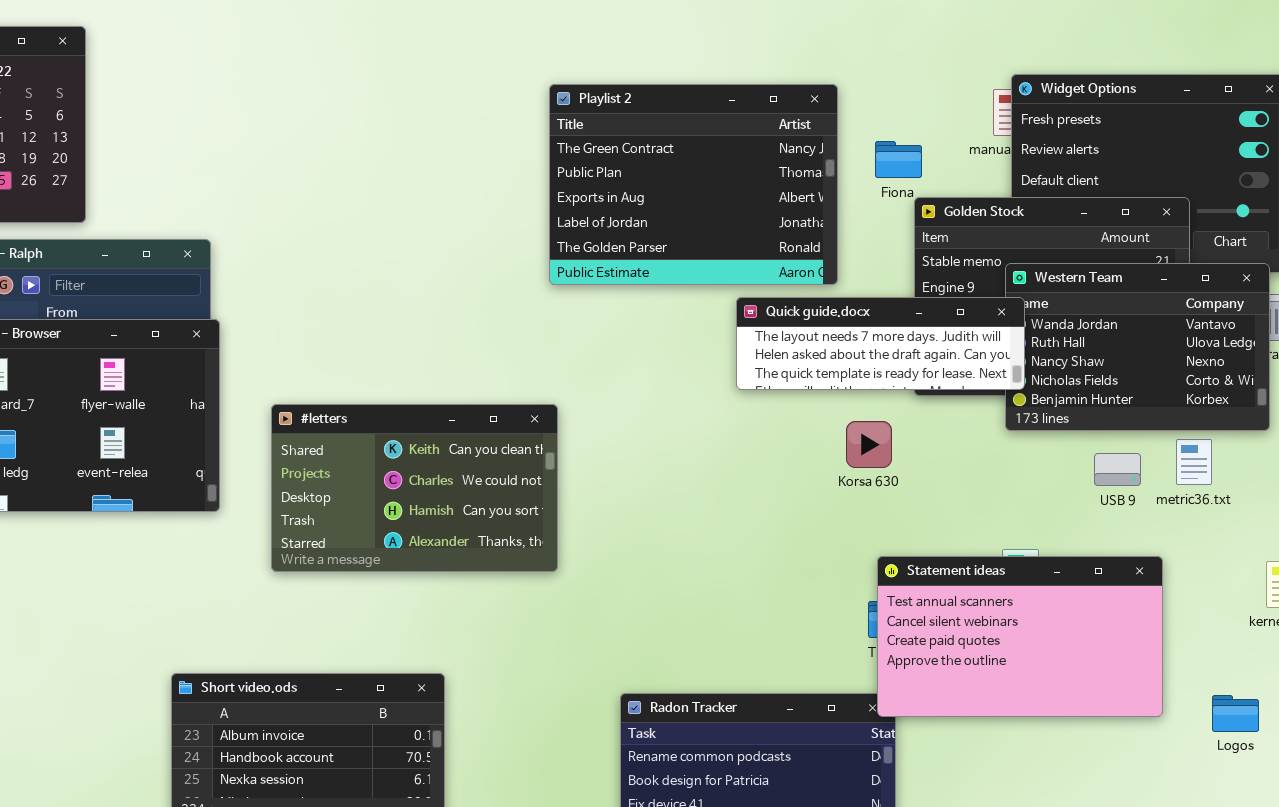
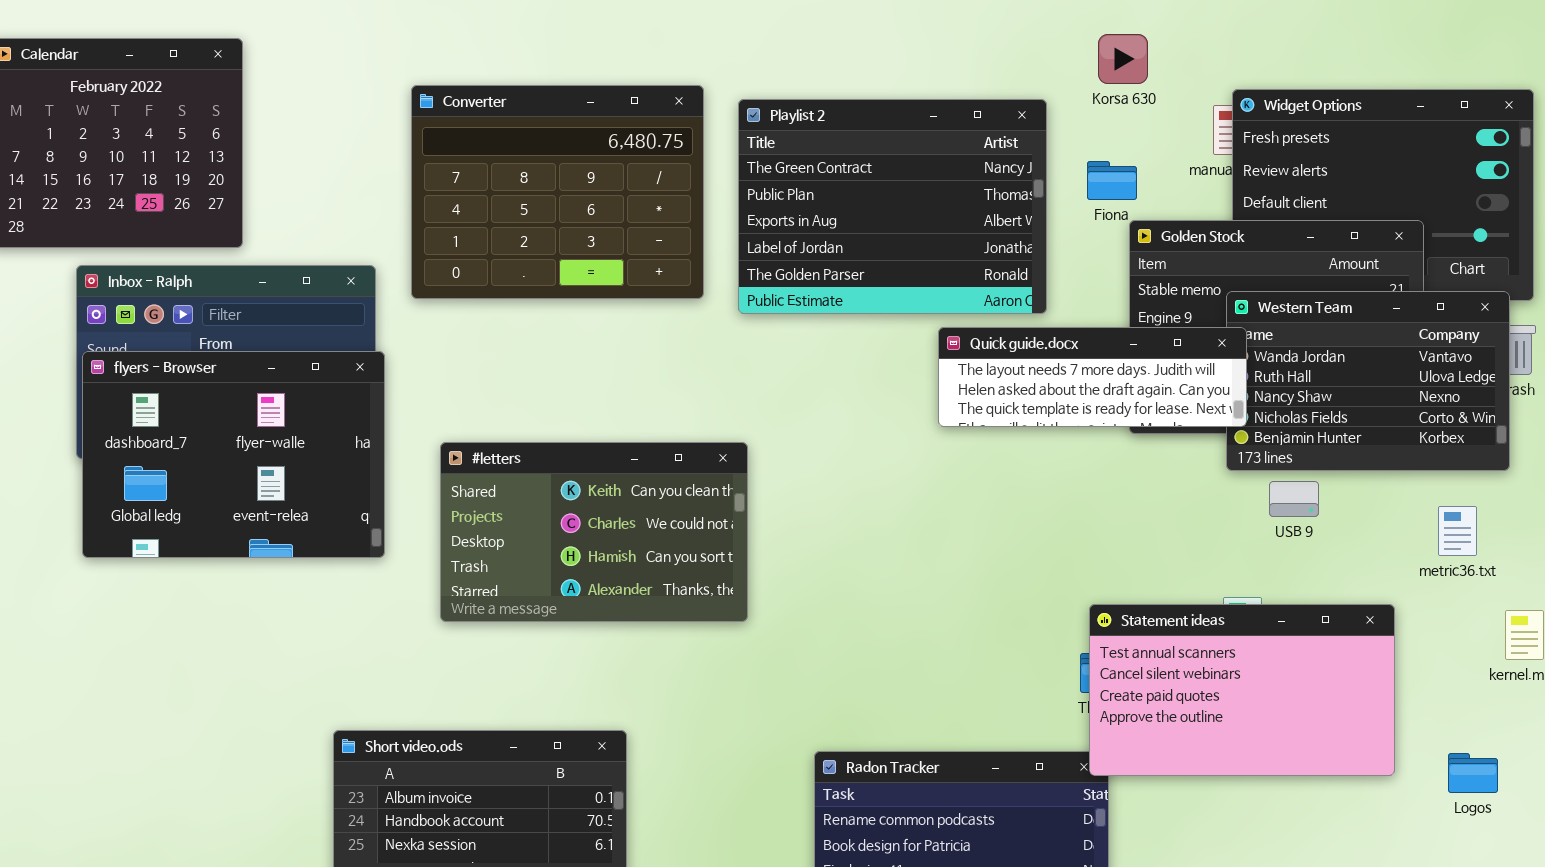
Converter: none -> [411,85,704,299], opened
Korsa 630: [846,421,892,468] -> [1098,34,1148,84], moved
metric36.txt: [1176,439,1212,485] -> [1438,506,1477,556], moved
USB 9: [1094,453,1141,486] -> [1269,481,1319,517], moved

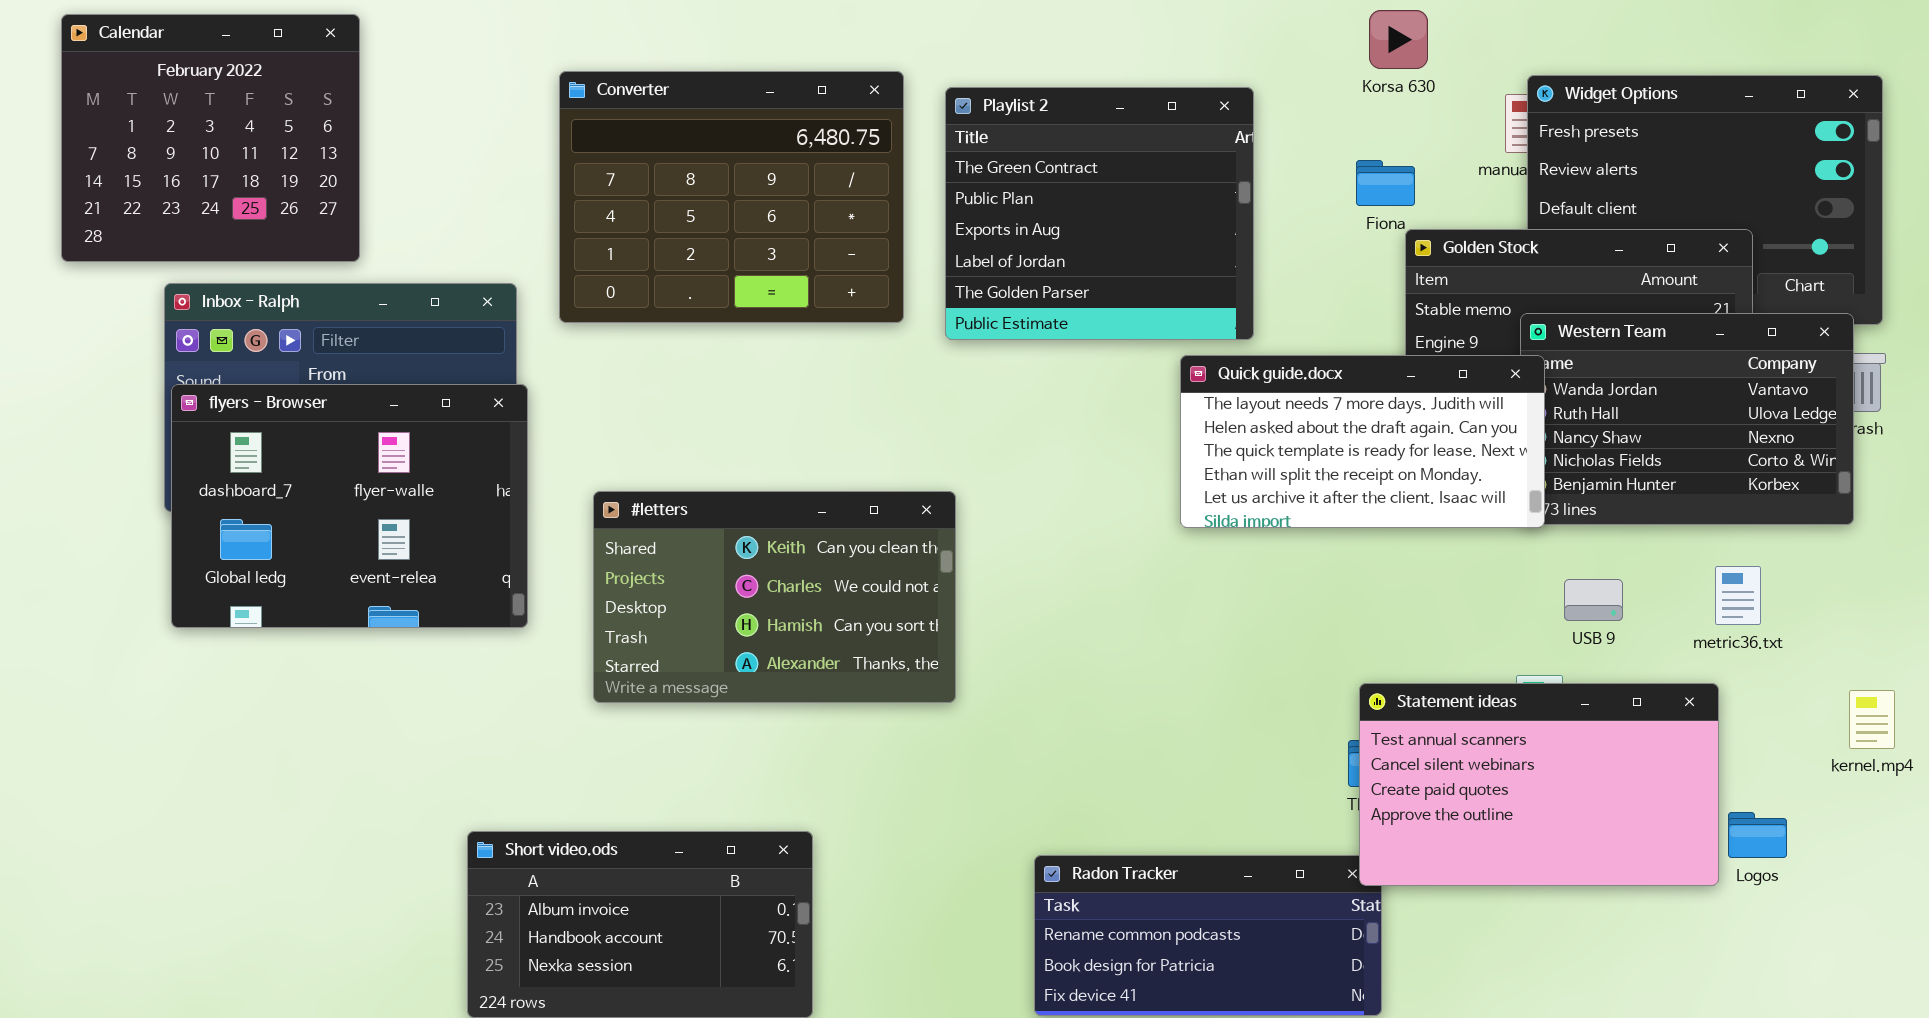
Playlist 2: [738,99,1047,314] -> [945,87,1254,340], resized
Quick guide.docx: [938,327,1247,427] -> [1180,355,1545,528], resized
USB 9: [1269,481,1319,517] -> [1564,579,1623,621], moved
metric36.txt: [1438,506,1477,556] -> [1715,566,1761,625], moved
Logos: [1448,753,1498,793] -> [1728,812,1787,858], moved

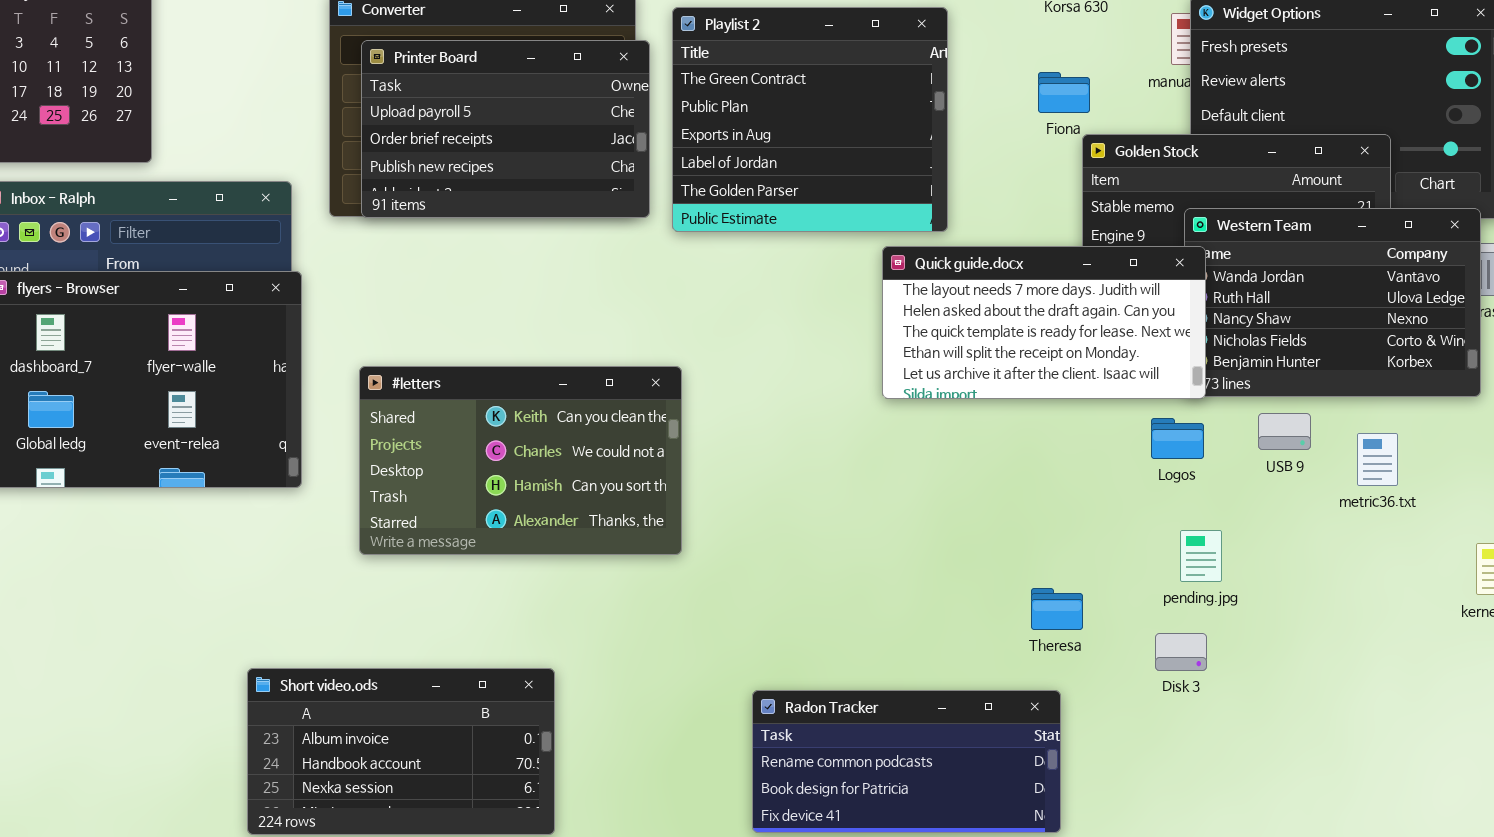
Printer Board: none -> [361,40,650,218], opened
USB 9: [1564,579,1623,621] -> [1258,413,1311,450], moved
Statement ideas: [1359,683,1719,886] -> none, closed
Logos: [1728,812,1787,858] -> [1151,418,1204,459], moved

